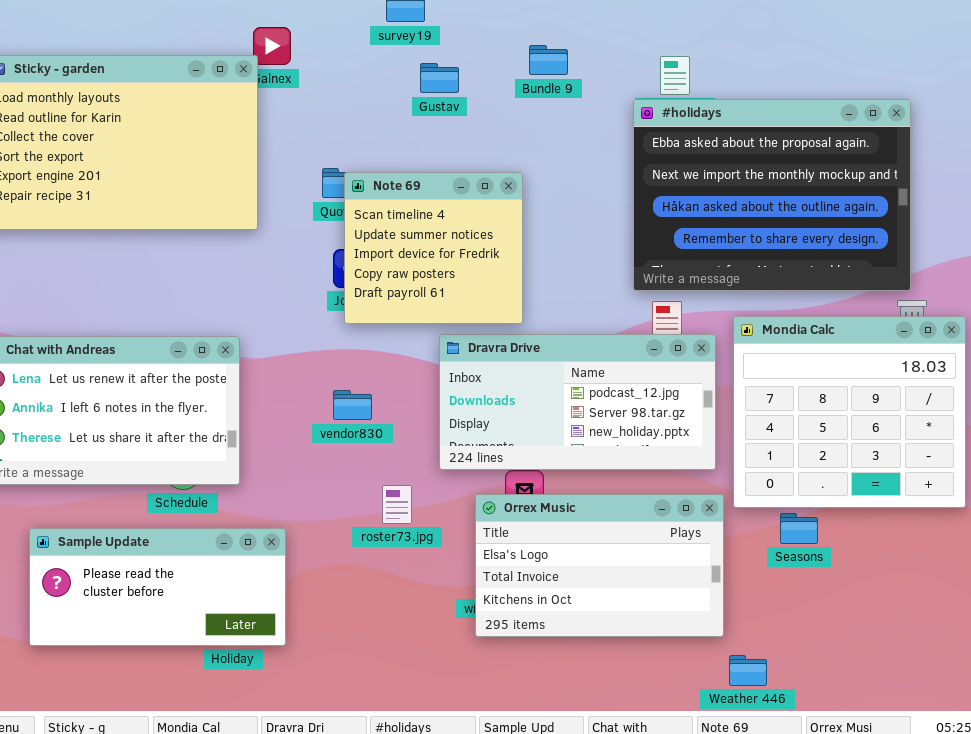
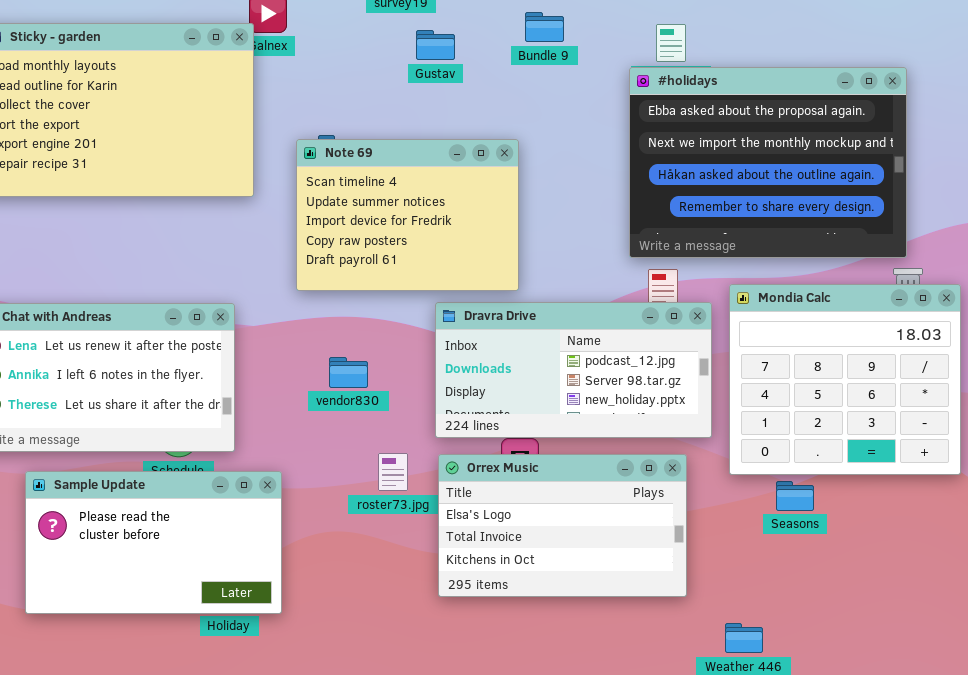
Note 69: [344,172,523,324] -> [296,139,519,291], resized
Orrex Music: [475,494,724,637] -> [438,454,687,597], moved
Sample Update: [29,528,286,646] -> [25,471,282,614], resized

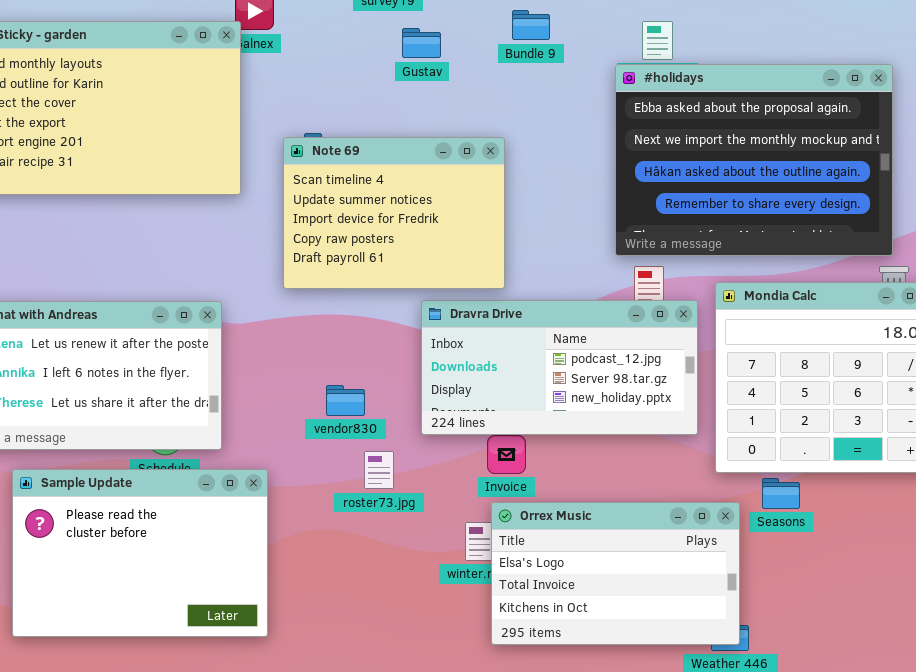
vendor830: [329,357,368,388] -> [326,385,365,416], moved
Orrex Music: [438,454,687,597] -> [491,502,740,645], moved
Sample Update: [25,471,282,614] -> [12,469,268,637], resized

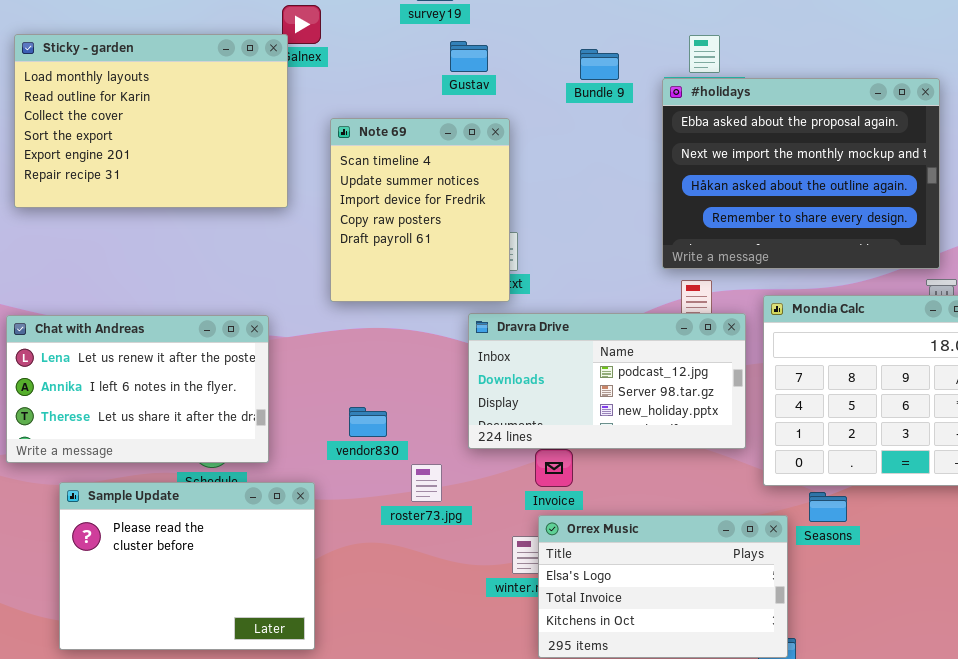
Bundle 9: [512,10,550,40] -> [580,49,619,80], moved
Note 69: [283,137,505,289] -> [330,118,510,302], resized
vendor830: [326,385,365,416] -> [349,407,387,437], moved

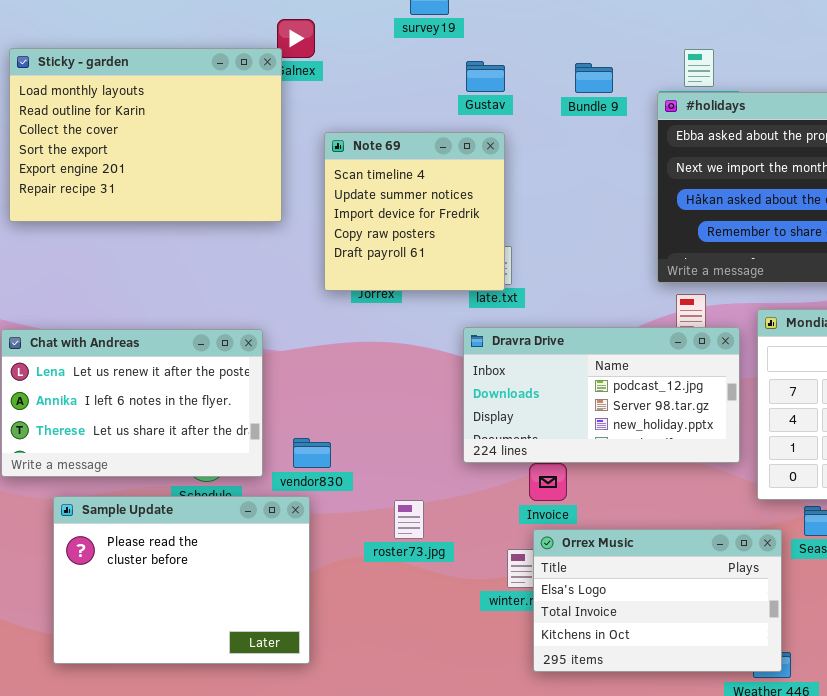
Gustav: [450,41,488,72] -> [466,61,505,92], moved
Note 69: [330,118,510,302] -> [324,132,505,291], resized
vendor830: [349,407,387,437] -> [293,438,331,468], moved
roster73.jpg: [411,464,442,502] -> [394,500,424,539], moved

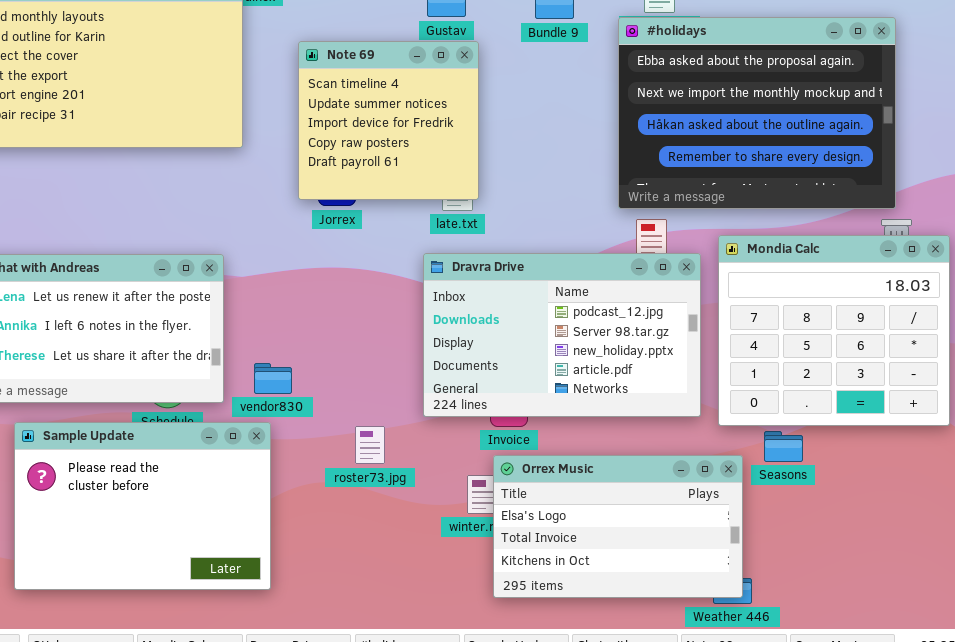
Note 69: [324,132,505,291] -> [298,41,479,200], moved
Dravra Drive: [463,327,740,463] -> [423,253,701,417], resized

